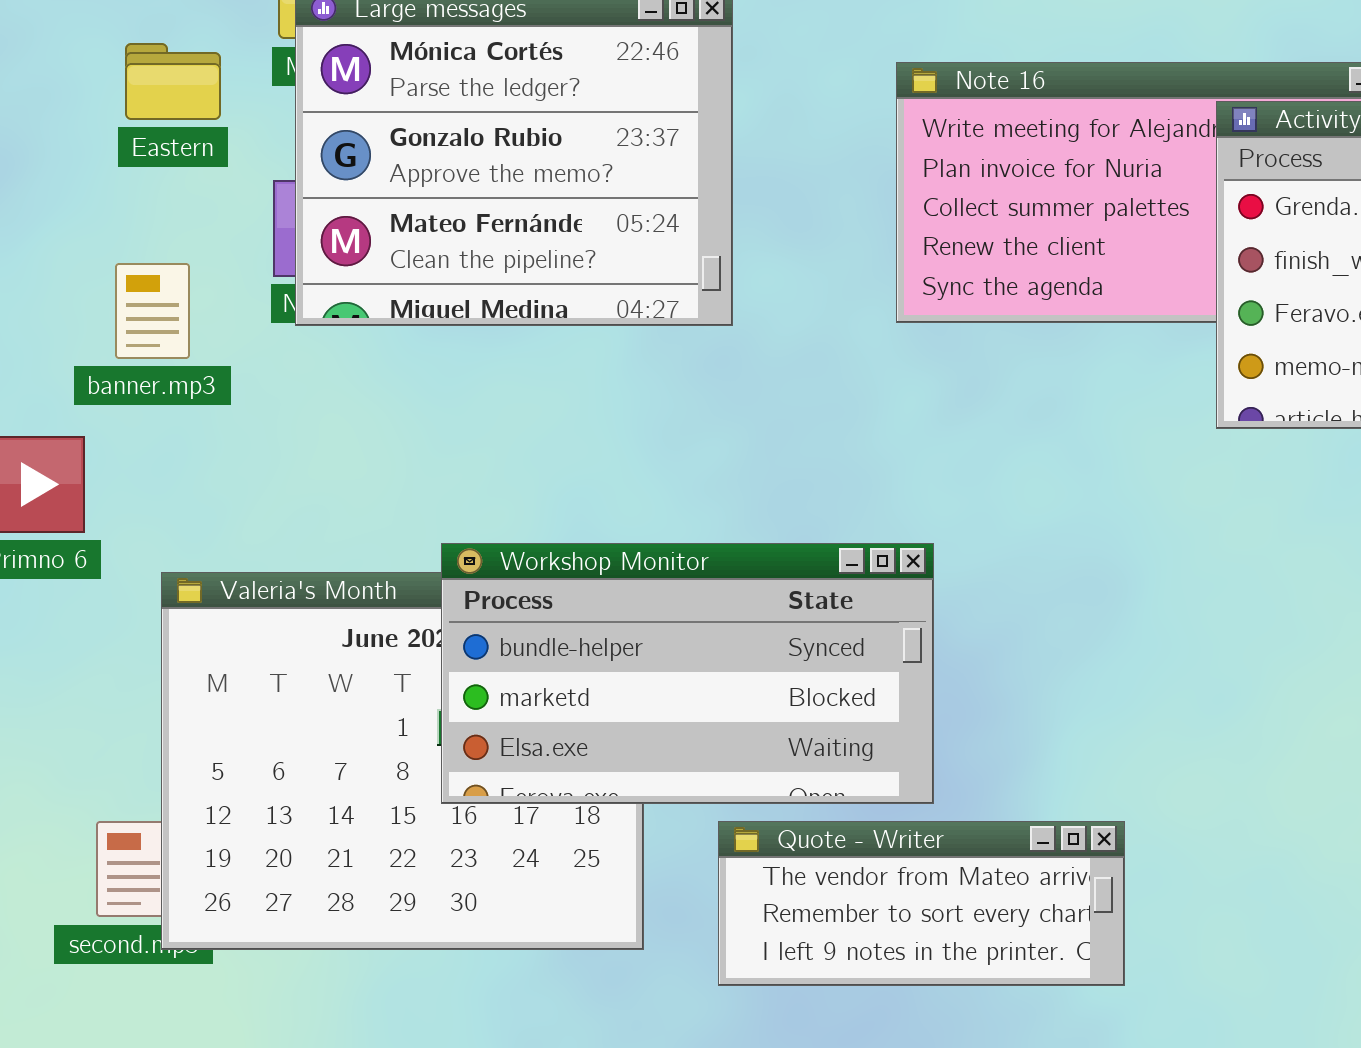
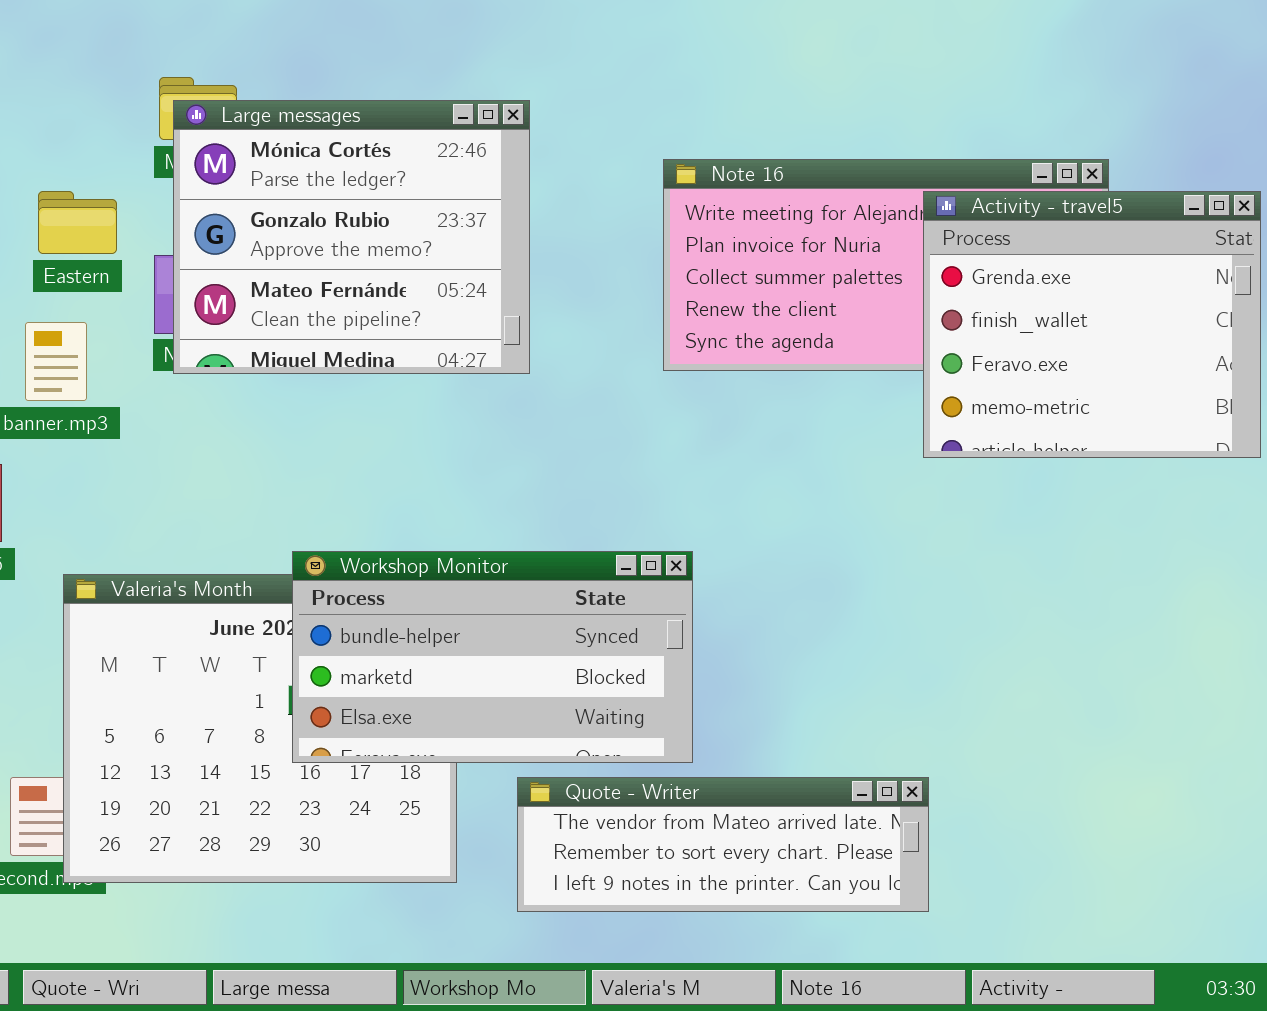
Eastern: [125,43,221,120] -> [38,191,117,254], moved
Quote - Writer: [718,821,1125,986] -> [517,777,929,912], resized

